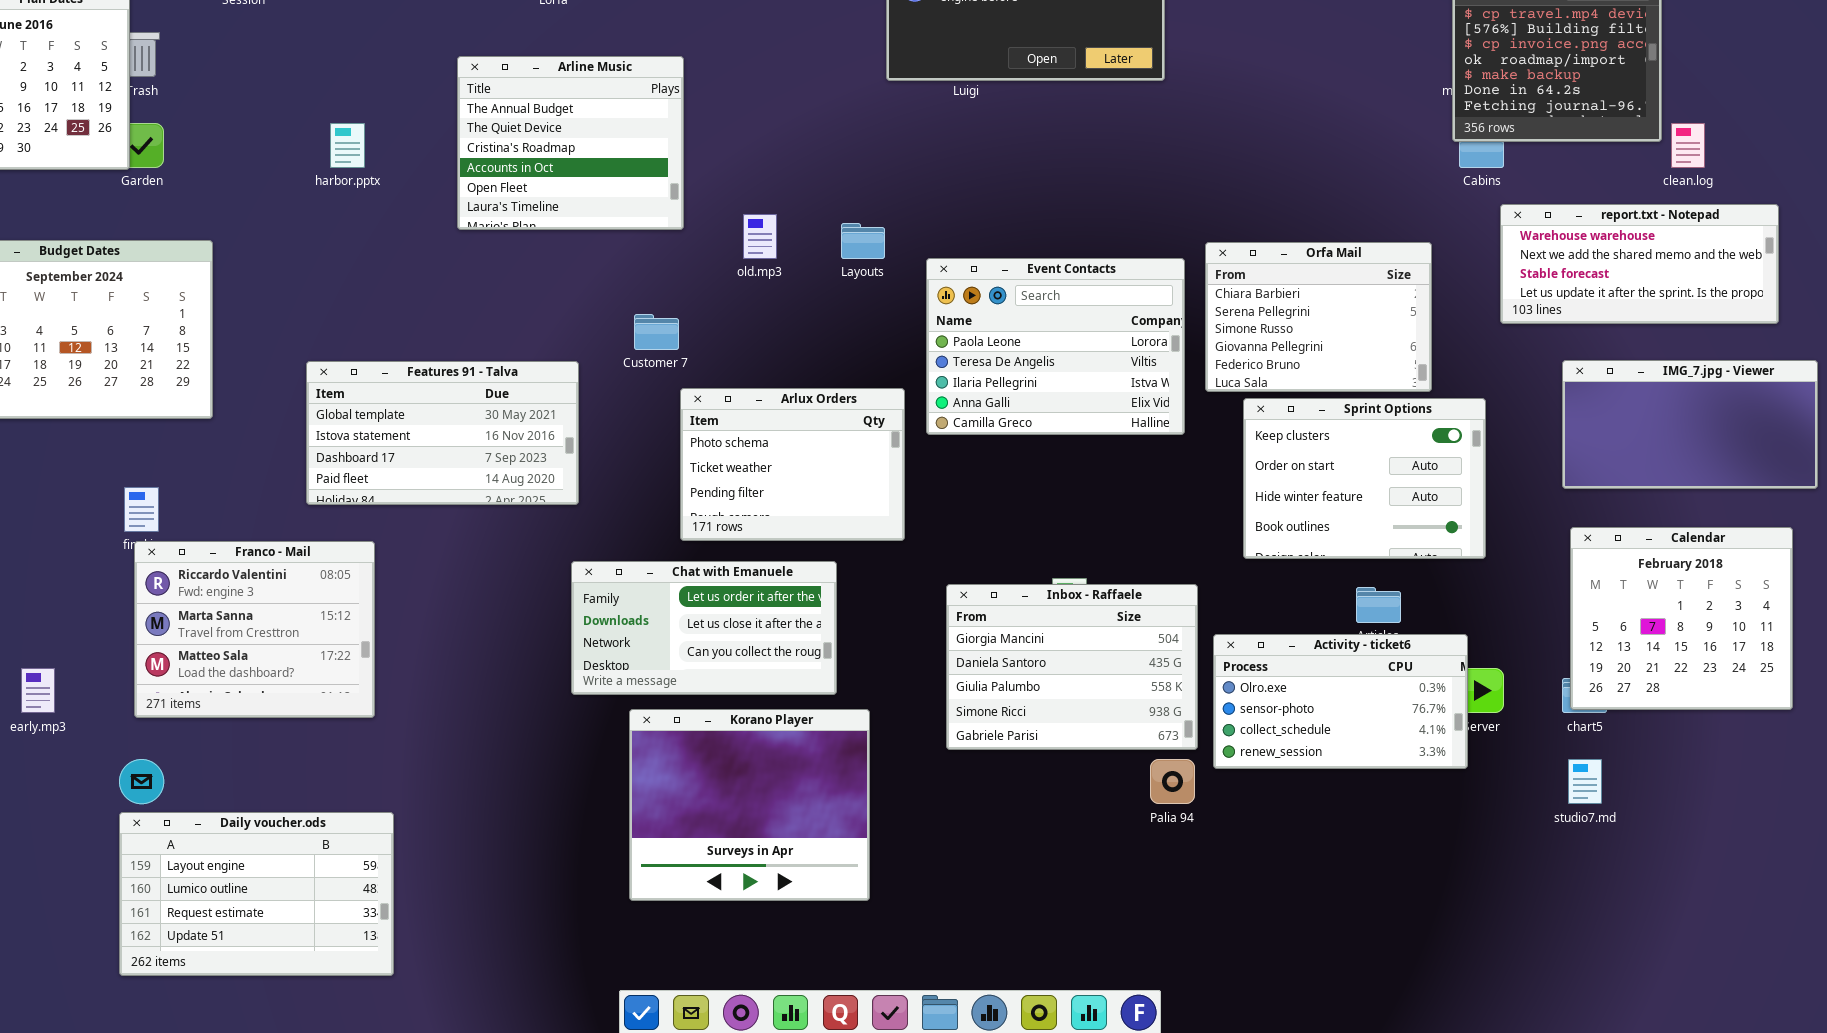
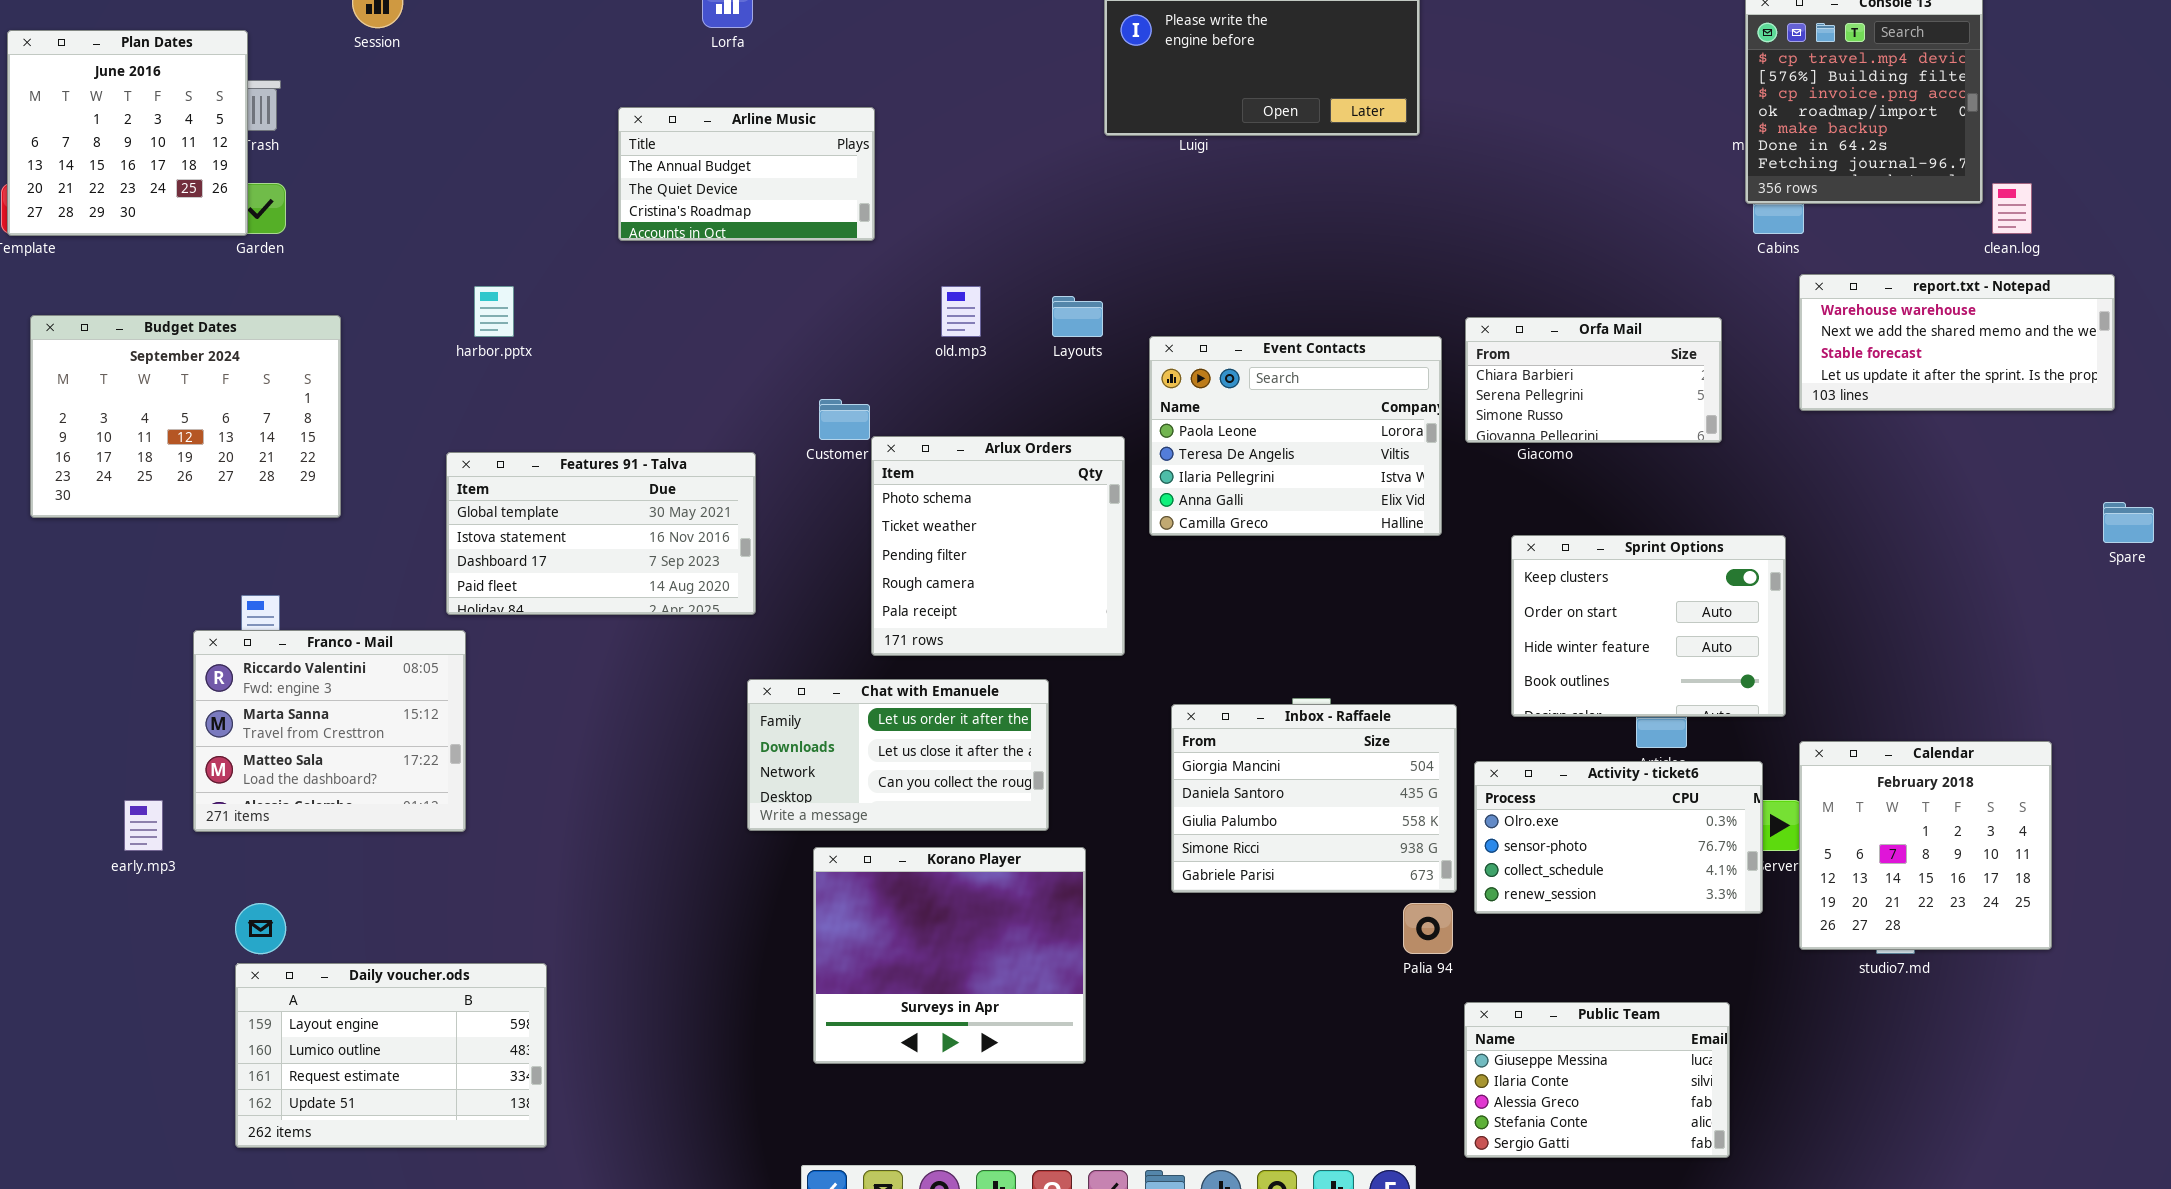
Arline Music: [457,56,684,230] -> [618,107,875,241], resized
harbor.pptx: [330,123,365,168] -> [474,286,514,337], moved
Orfa Mail: [1205,242,1432,392] -> [1465,317,1722,443], resized
IMG_7.jpg - Viewer: [1562,360,1818,489] -> none, closed
Arlux Orders: [680,388,905,541] -> [871,436,1125,656], resized
Sprint Options: [1243,398,1486,559] -> [1511,535,1786,717], moved
Calendar: [1570,527,1793,710] -> [1799,741,2052,950], moved
Franco - Mail: [134,541,375,718] -> [193,630,466,832], moved
Public Team: none -> [1464,1002,1730,1158], opened

